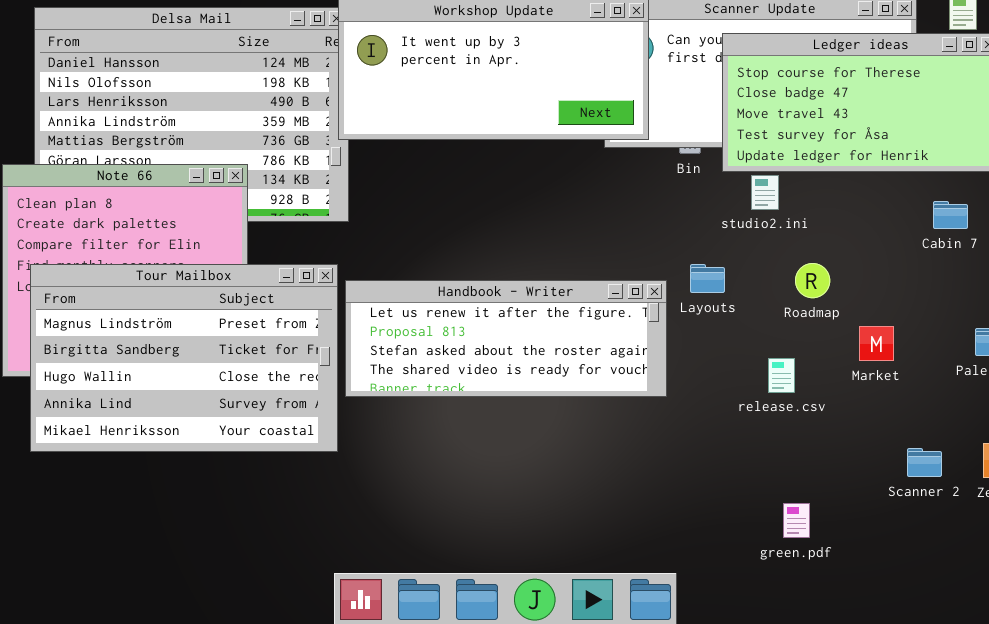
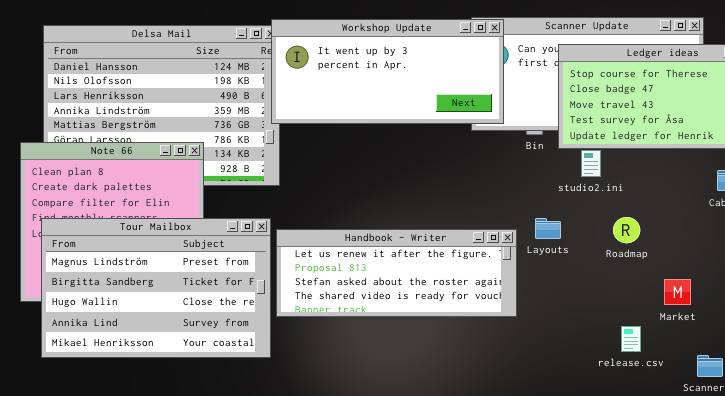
Market: [859,326,894,361] -> [664,279,691,305], moved
release.csv: [768,358,795,393] -> [621,326,641,352], moved

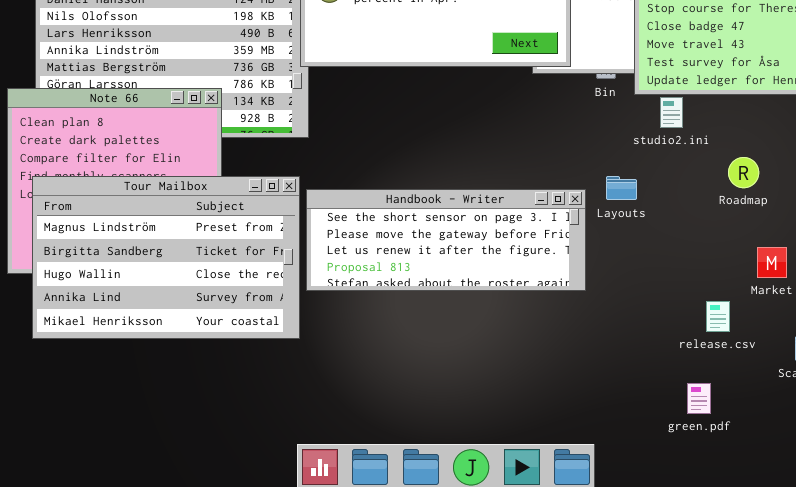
Roadmap: [613,217,640,243] -> [728,157,759,188], moved
Handbook - Writer: [276,229,517,317] -> [306,189,586,291], scrolled up 2 rows

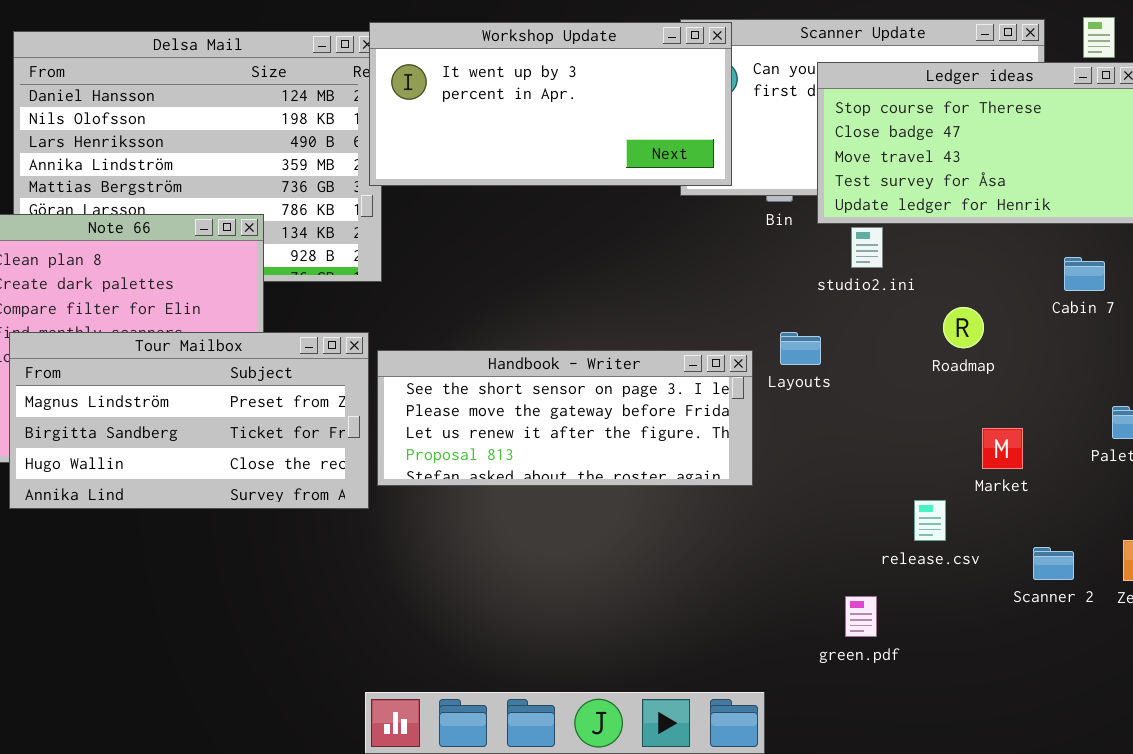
Tour Mailbox: [32,176,300,339] -> [9,332,369,509], resized
green.pdf: [687,383,711,414] -> [845,596,877,637], moved

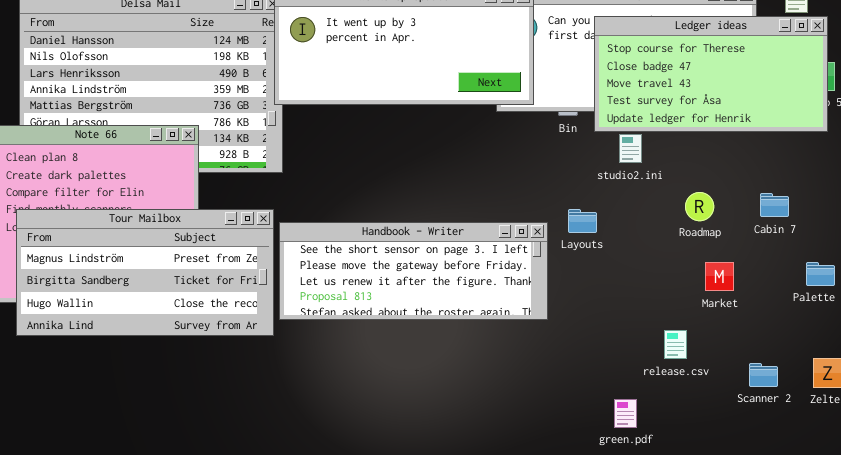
Cabin 7: [1064,257,1105,291] -> [760,193,789,217], moved
Market: [982,428,1023,469] -> [705,262,734,291], moved

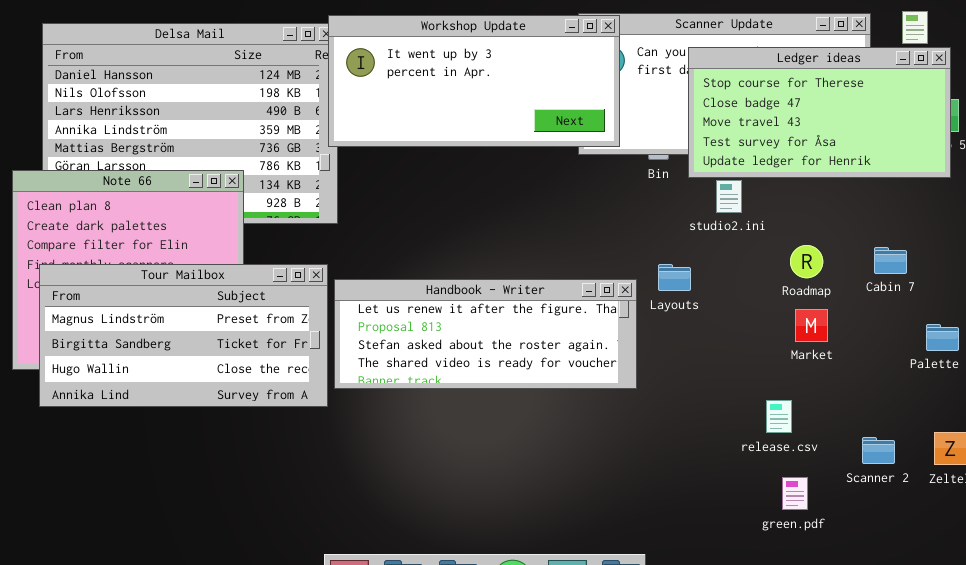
Handbook - Writer: [279,222,548,320] -> [334,279,637,389], scrolled down 2 rows
Market: [705,262,734,291] -> [795,309,828,342], moved
green.pdf: [614,399,637,428] -> [782,477,808,510], moved

